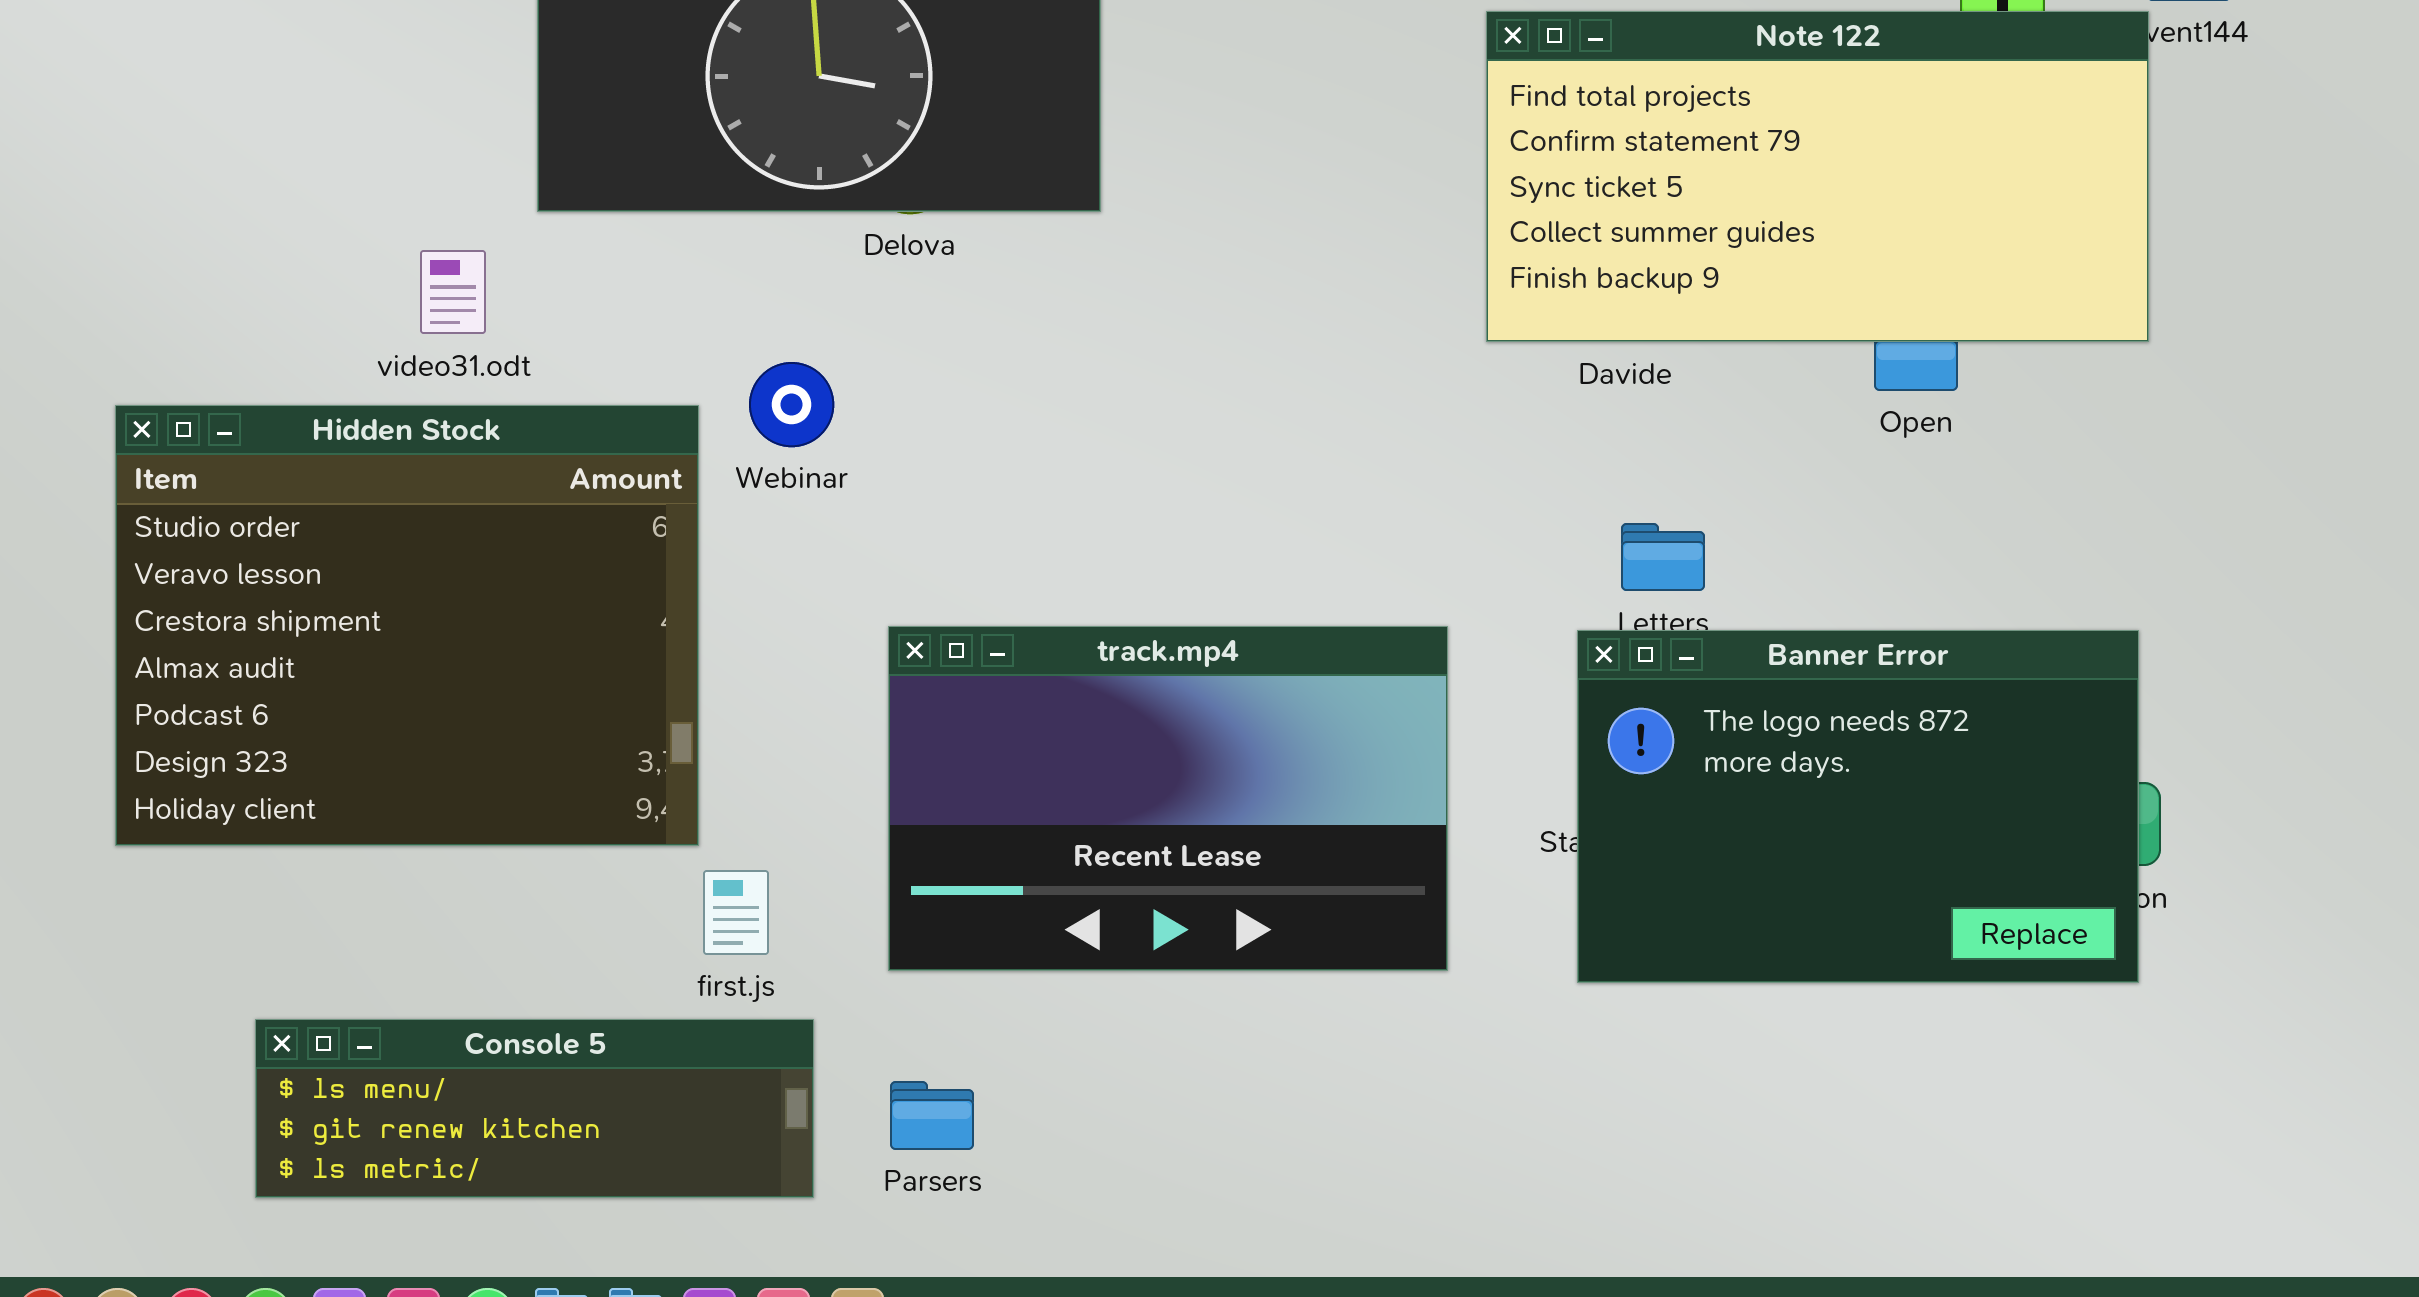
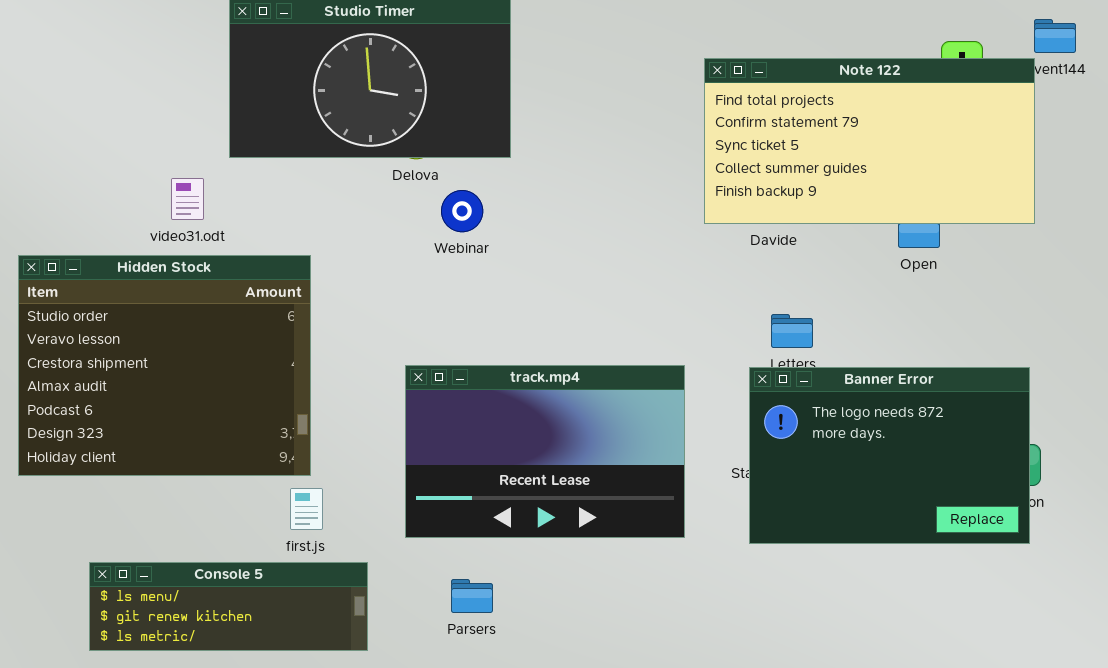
Webinar: [749,362,834,447] -> [441,190,483,232], moved
first.js: [703,870,769,955] -> [290,488,323,530], moved
Parsers: [890,1081,974,1150] -> [451,579,493,613], moved

